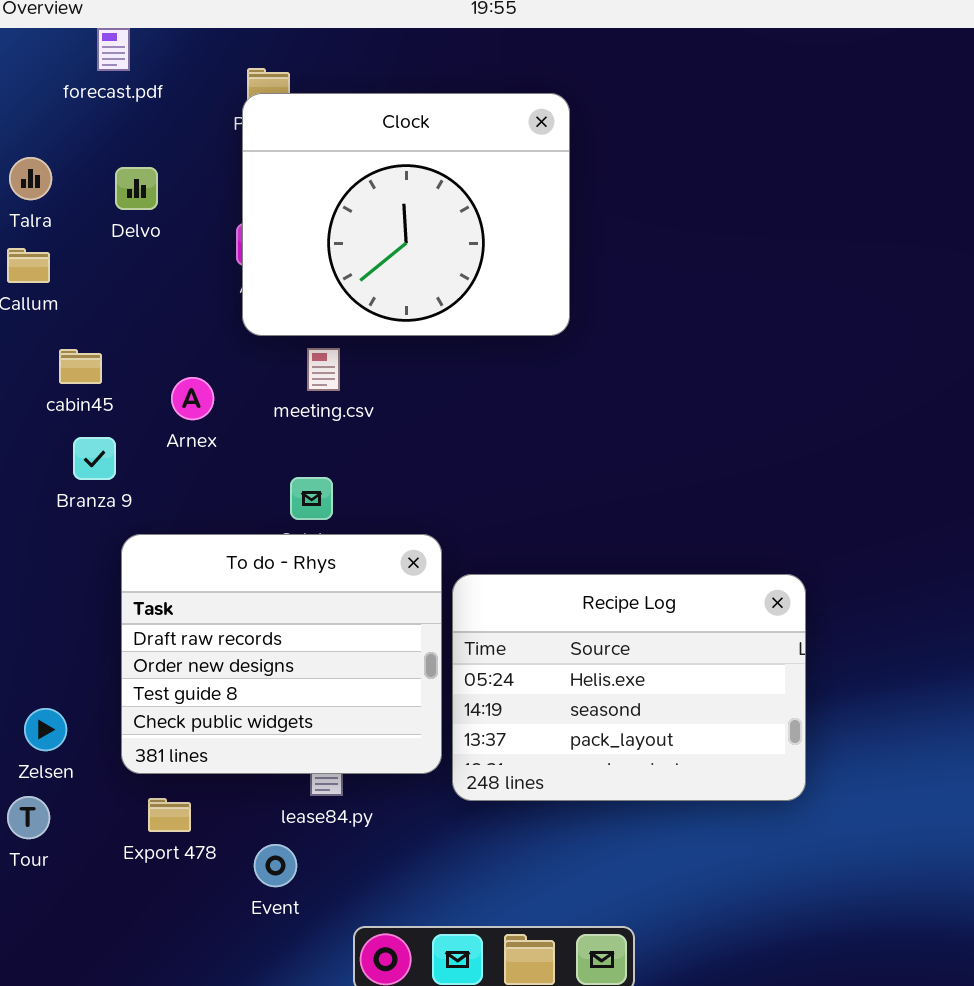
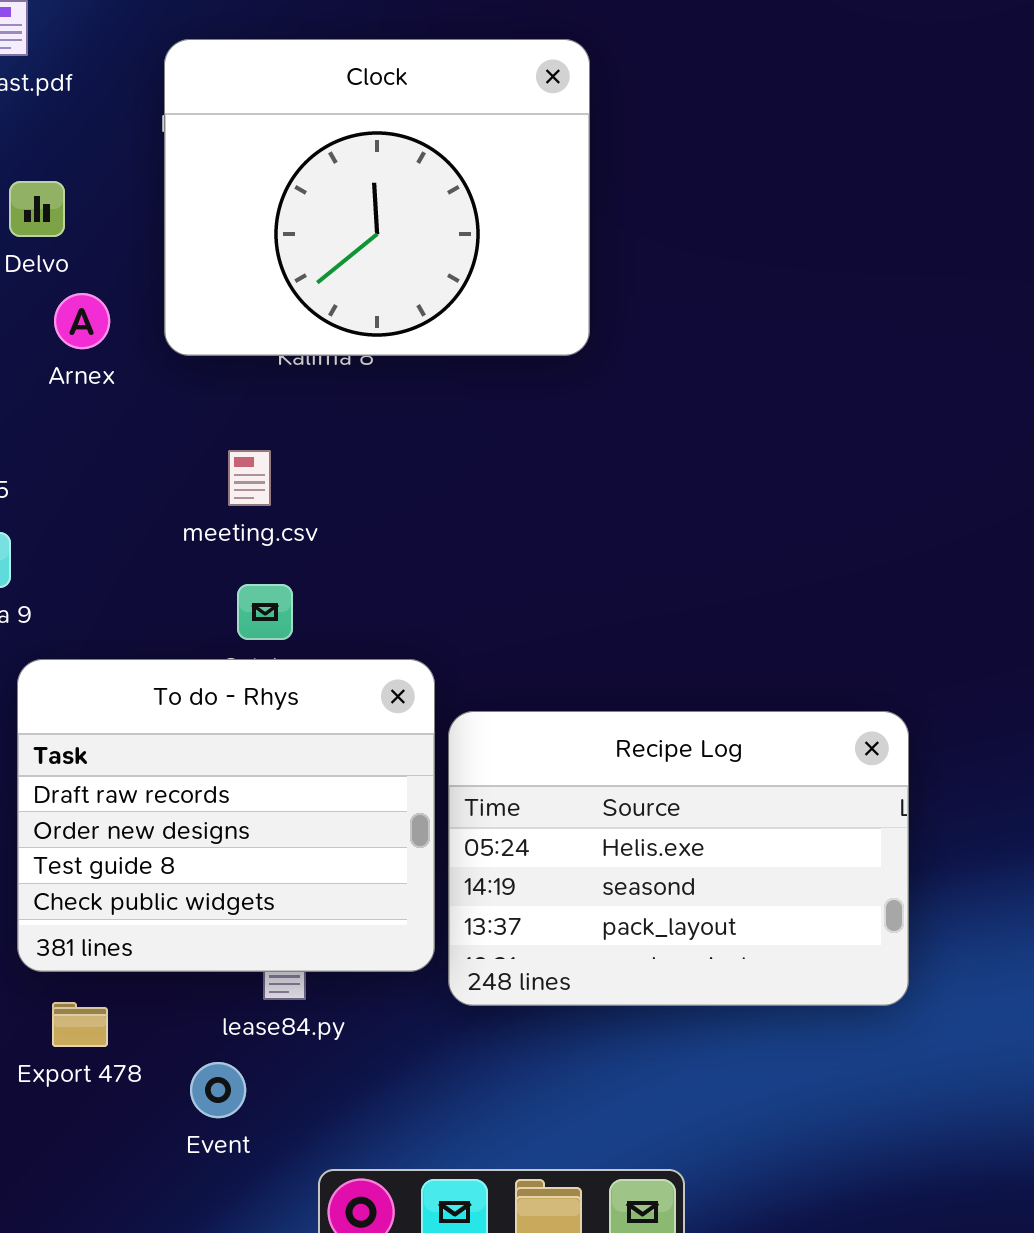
Clock: [242,93,570,336] -> [164,39,590,356], moved
meeting.csv: [307,348,340,391] -> [228,450,271,506], moved
Arnex: [171,377,214,420] -> [54,293,110,349], moved

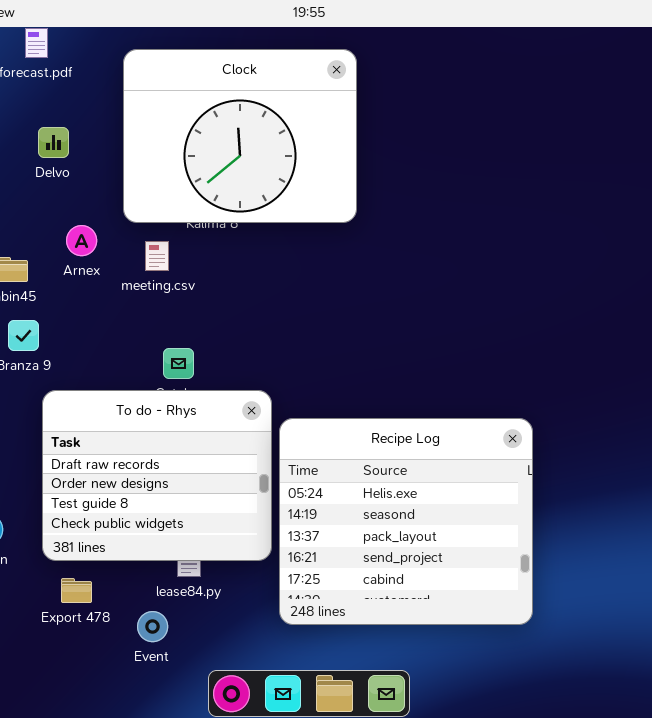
Arnex: [54,293,110,349] -> [66,225,97,256], moved
meeting.csv: [228,450,271,506] -> [145,241,169,271], moved
Recipe Log: [448,711,909,1006] -> [279,418,533,625], resized

